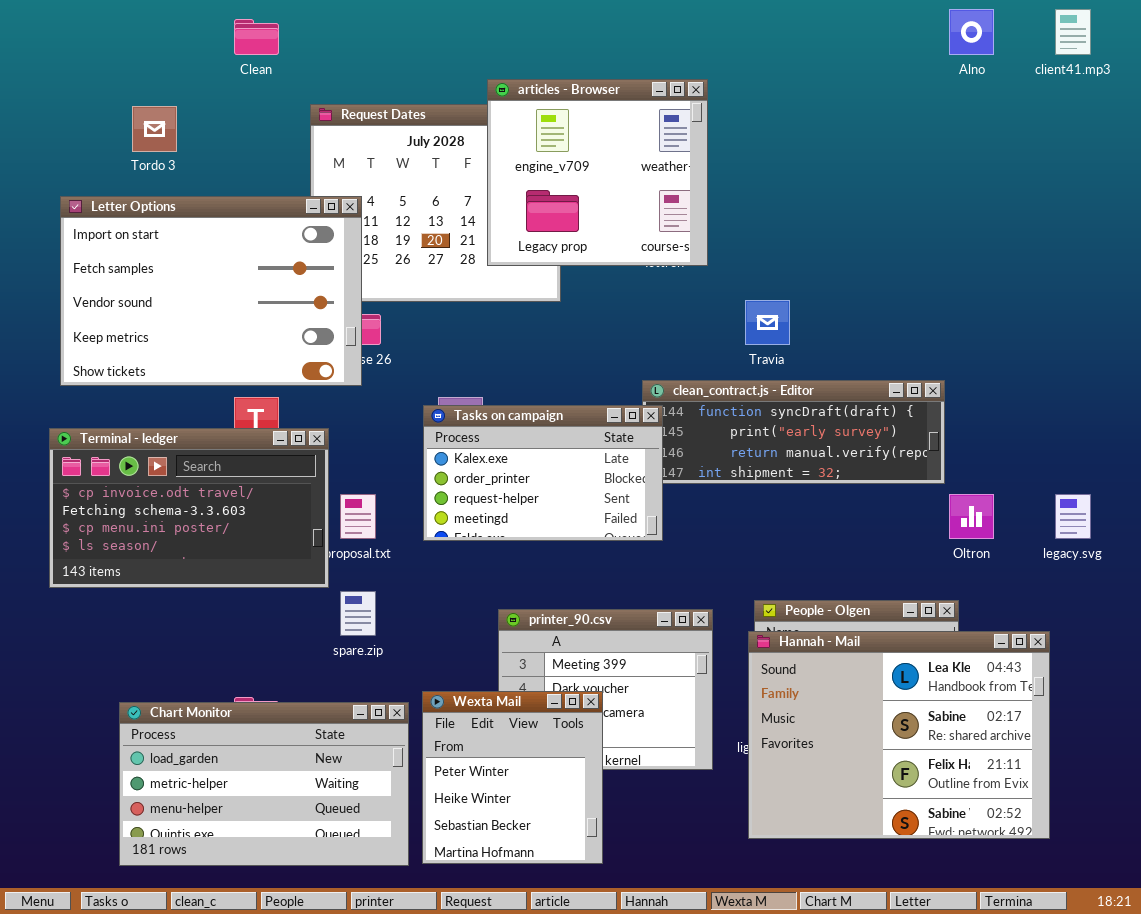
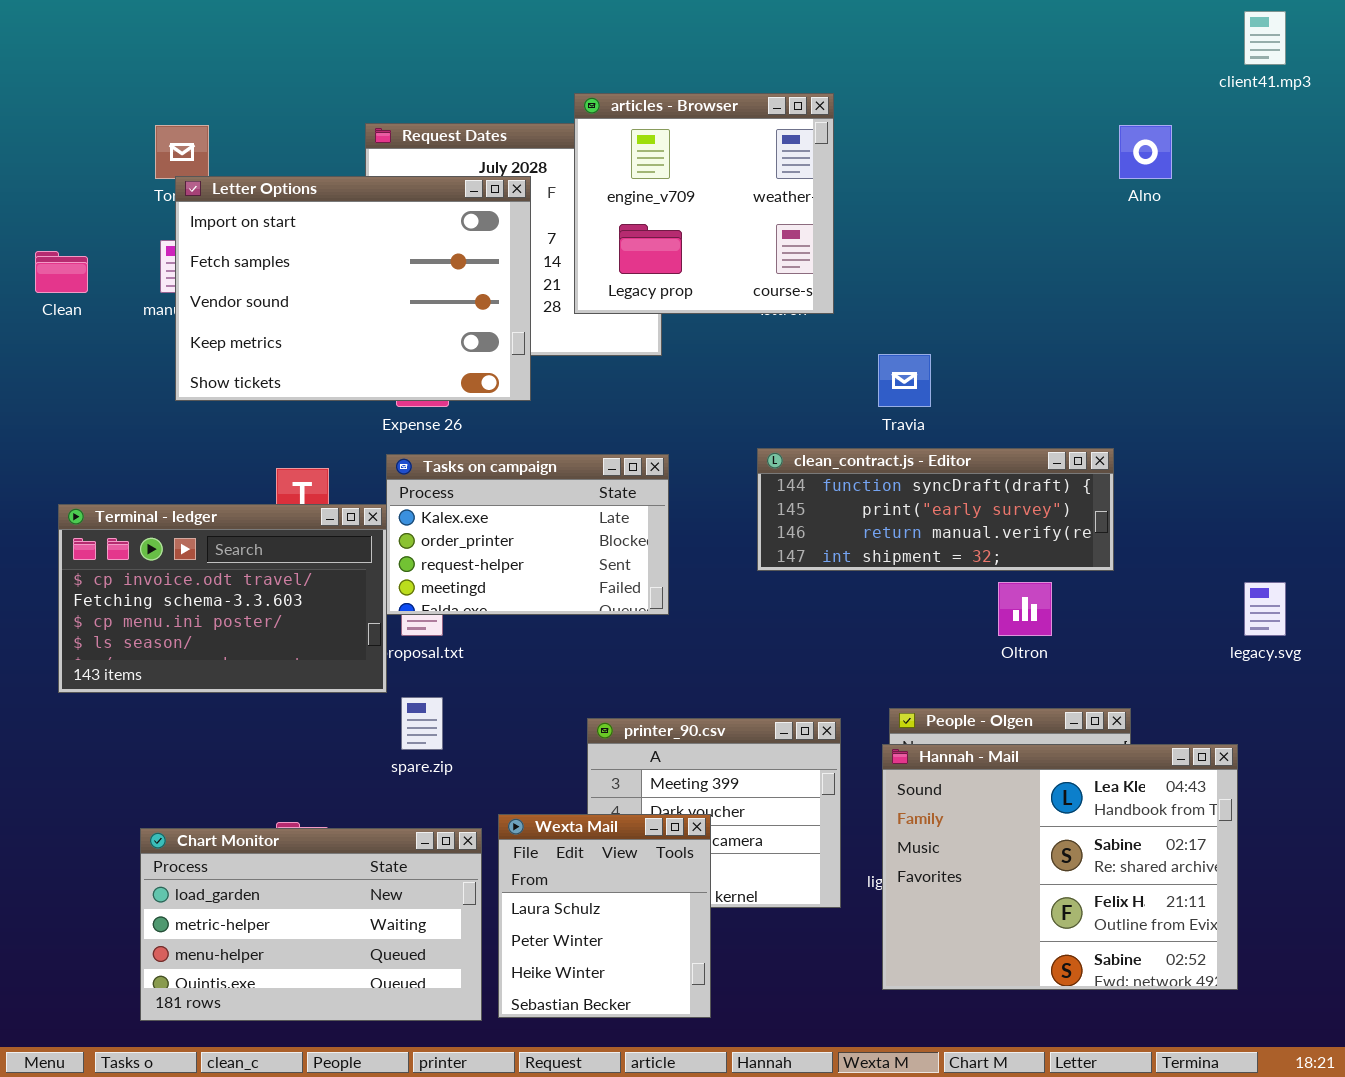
Alno: [949,9,994,55] -> [1119,125,1172,179], moved
Clean: [234,19,279,55] -> [35,251,88,293], moved
Letter Options: [60,196,362,386] -> [175,176,531,401], moved
Tasks on campaign: [423,405,663,541] -> [386,454,669,615], moved
Oltron: [949,494,994,539] -> [998,582,1052,636], moved
Wexta Mail: [422,691,603,864] -> [498,814,711,1018], scrolled up 1 row

